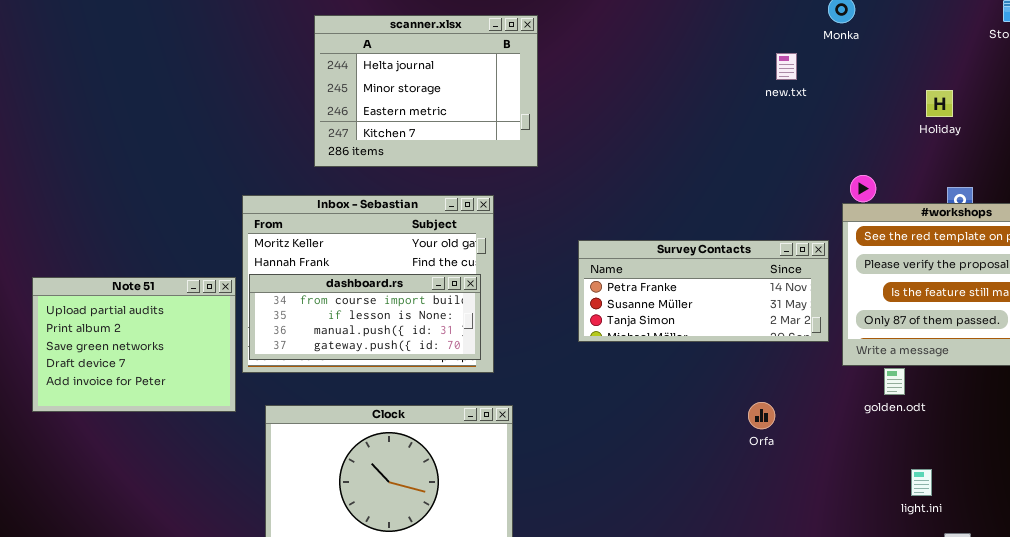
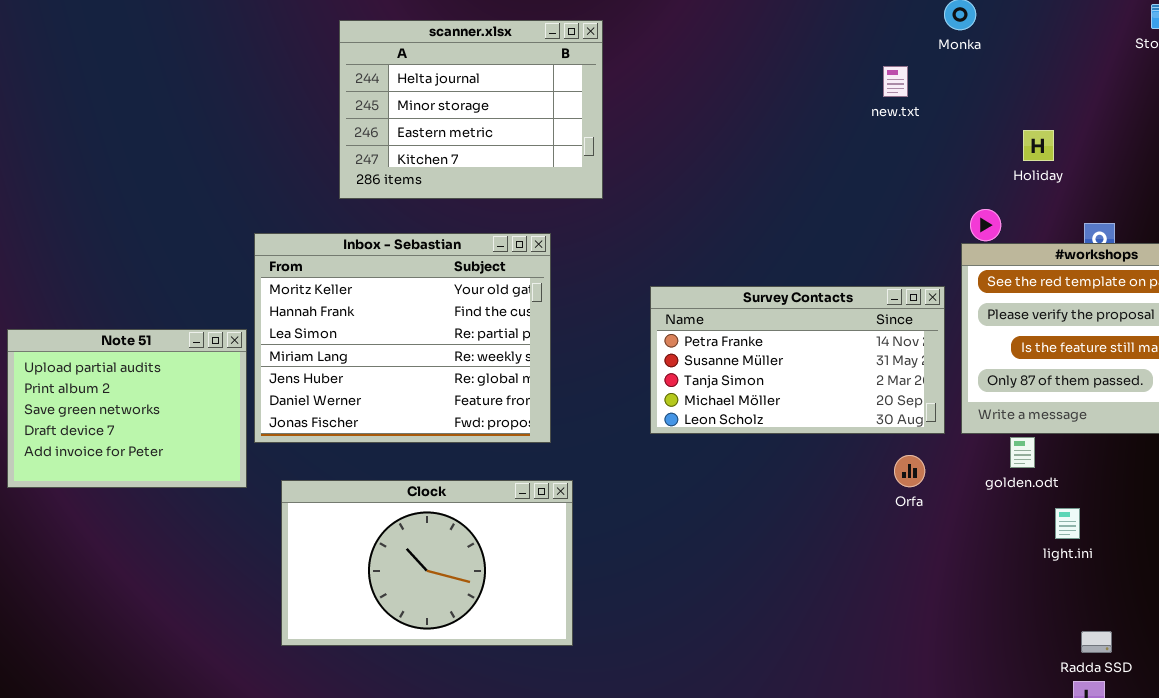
Holiday: [926,90,953,117] -> [1023,130,1054,161], moved
Survey Contacts: [578,240,829,342] -> [650,286,945,434], resized
dashboard.rs: [249,274,481,360] -> none, closed
Orfa: [748,402,775,429] -> [894,455,925,487], moved
light.ini: [911,469,932,496] -> [1055,508,1080,539], moved

